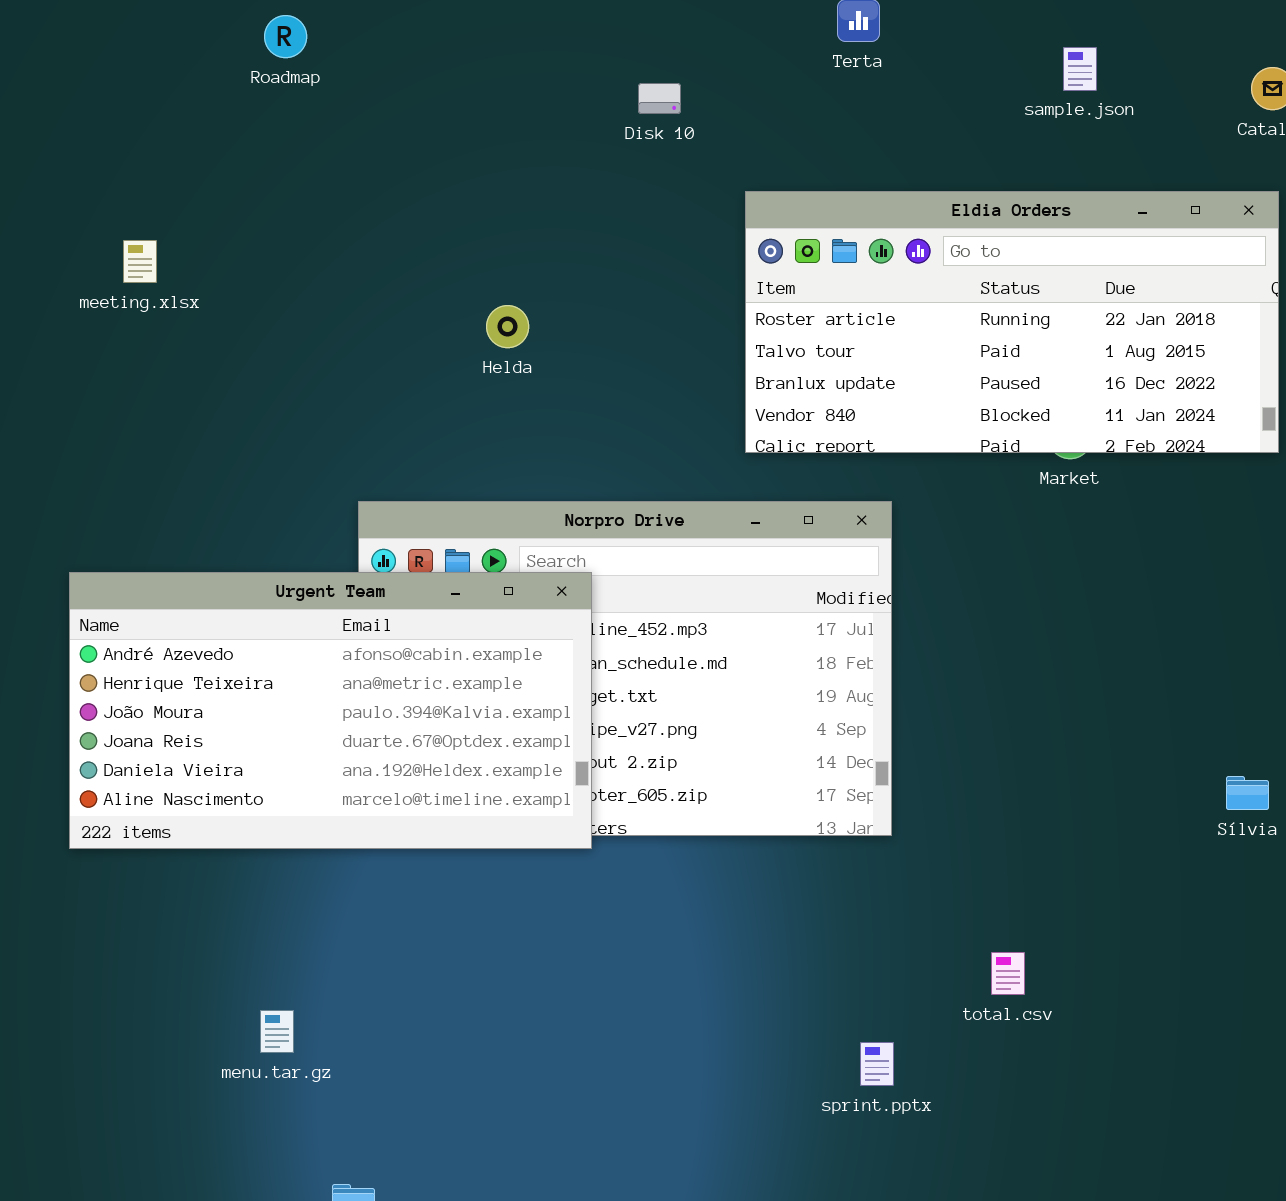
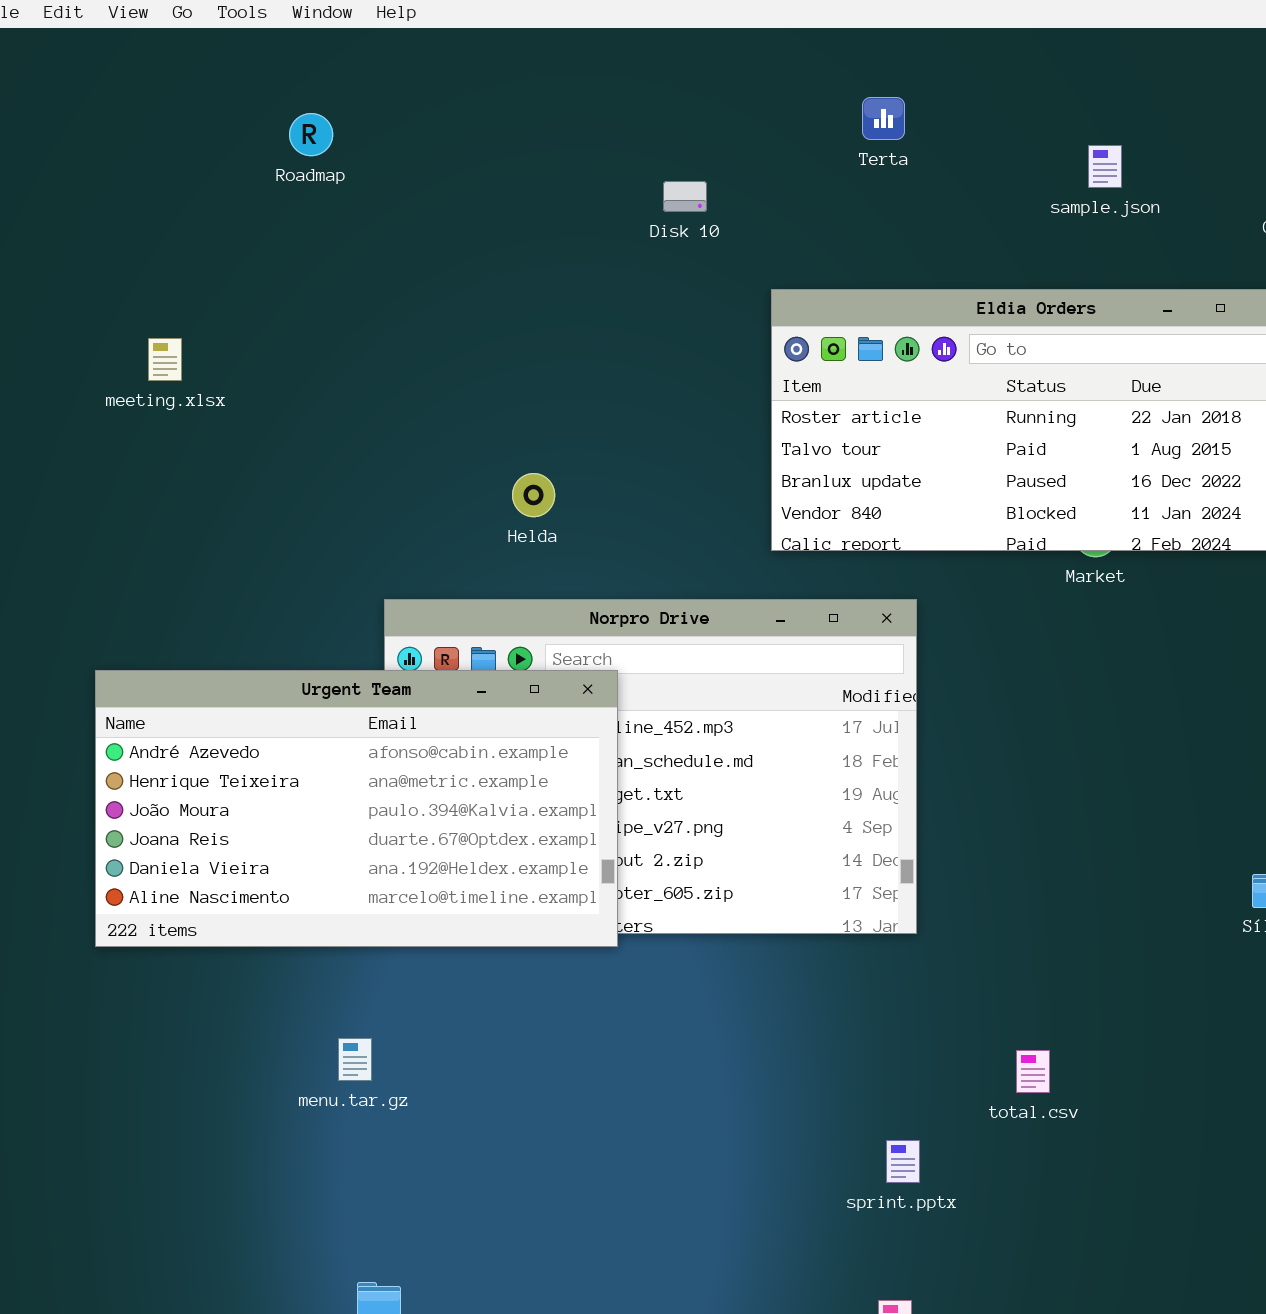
Helda: [486,305,529,348] -> [512,473,555,517], moved
menu.tar.gz: [260,1010,294,1053] -> [338,1038,372,1081], moved

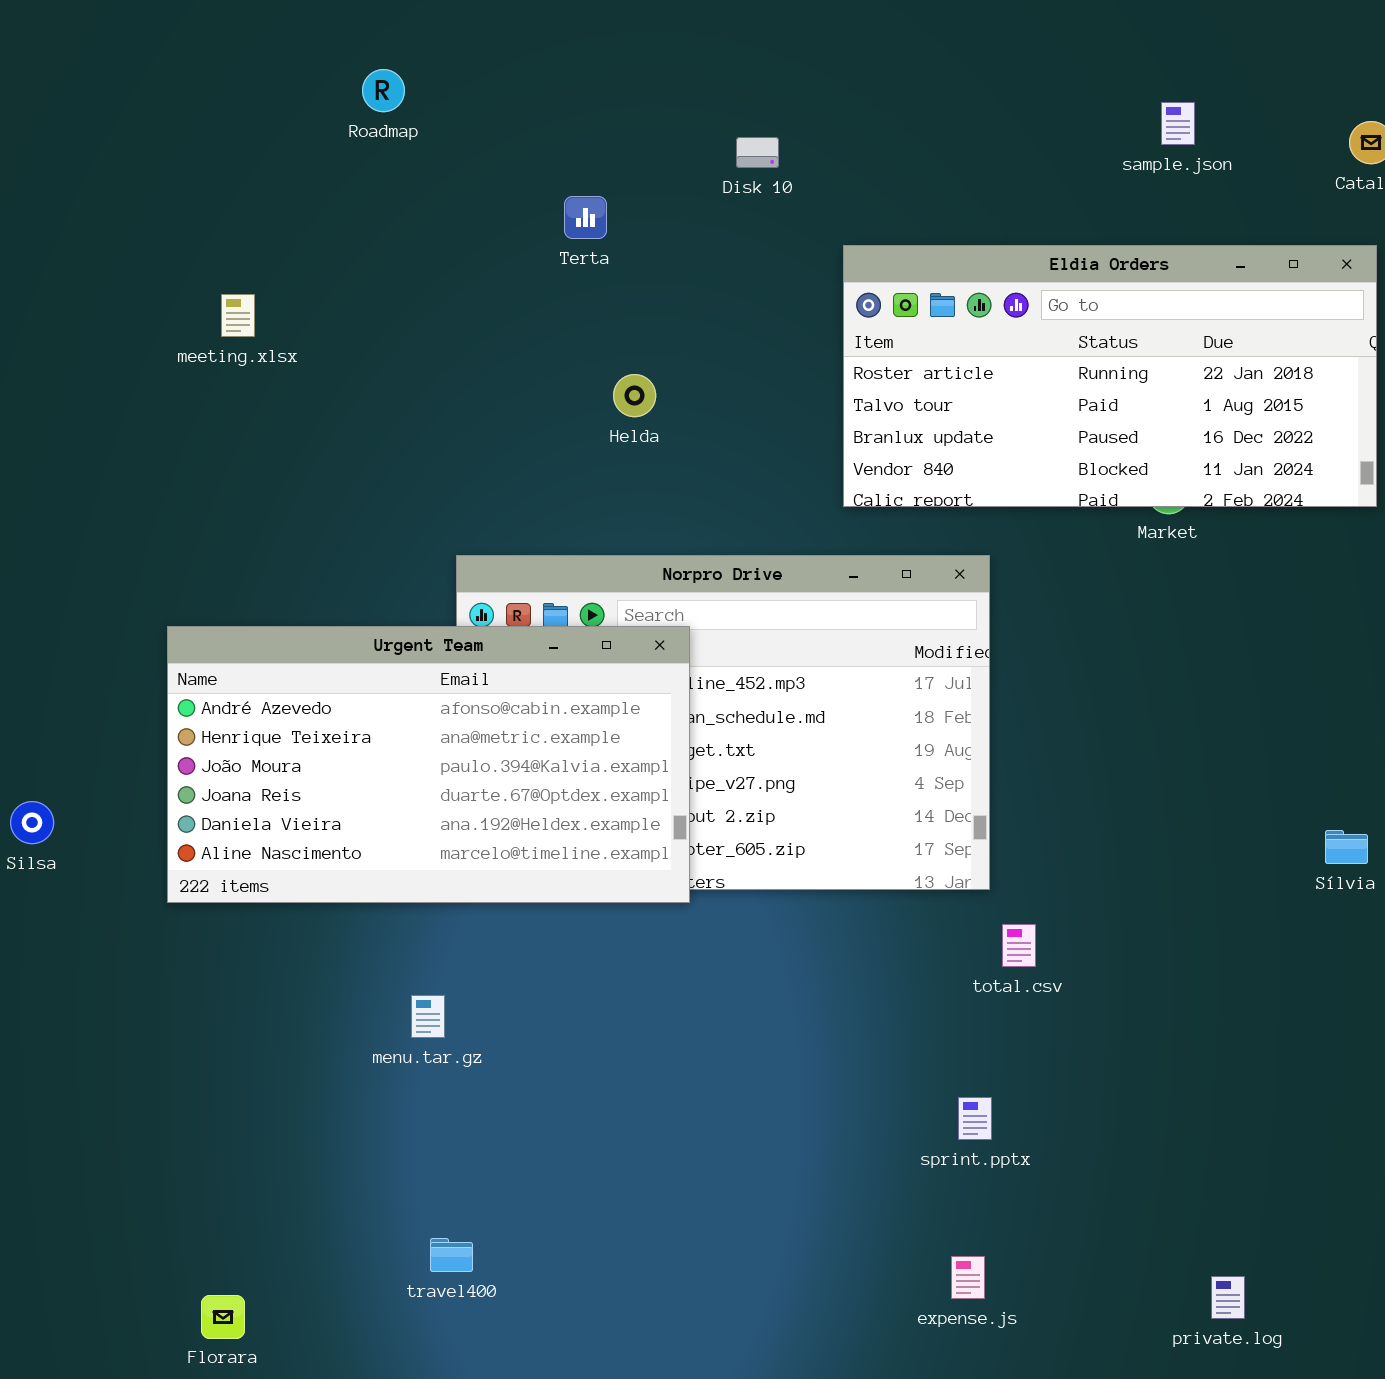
Terta: [862,97,905,140] -> [564,196,607,239], moved
Helda: [512,473,555,517] -> [613,374,656,417], moved
total.csv: [1016,1050,1050,1093] -> [1002,924,1036,967], moved

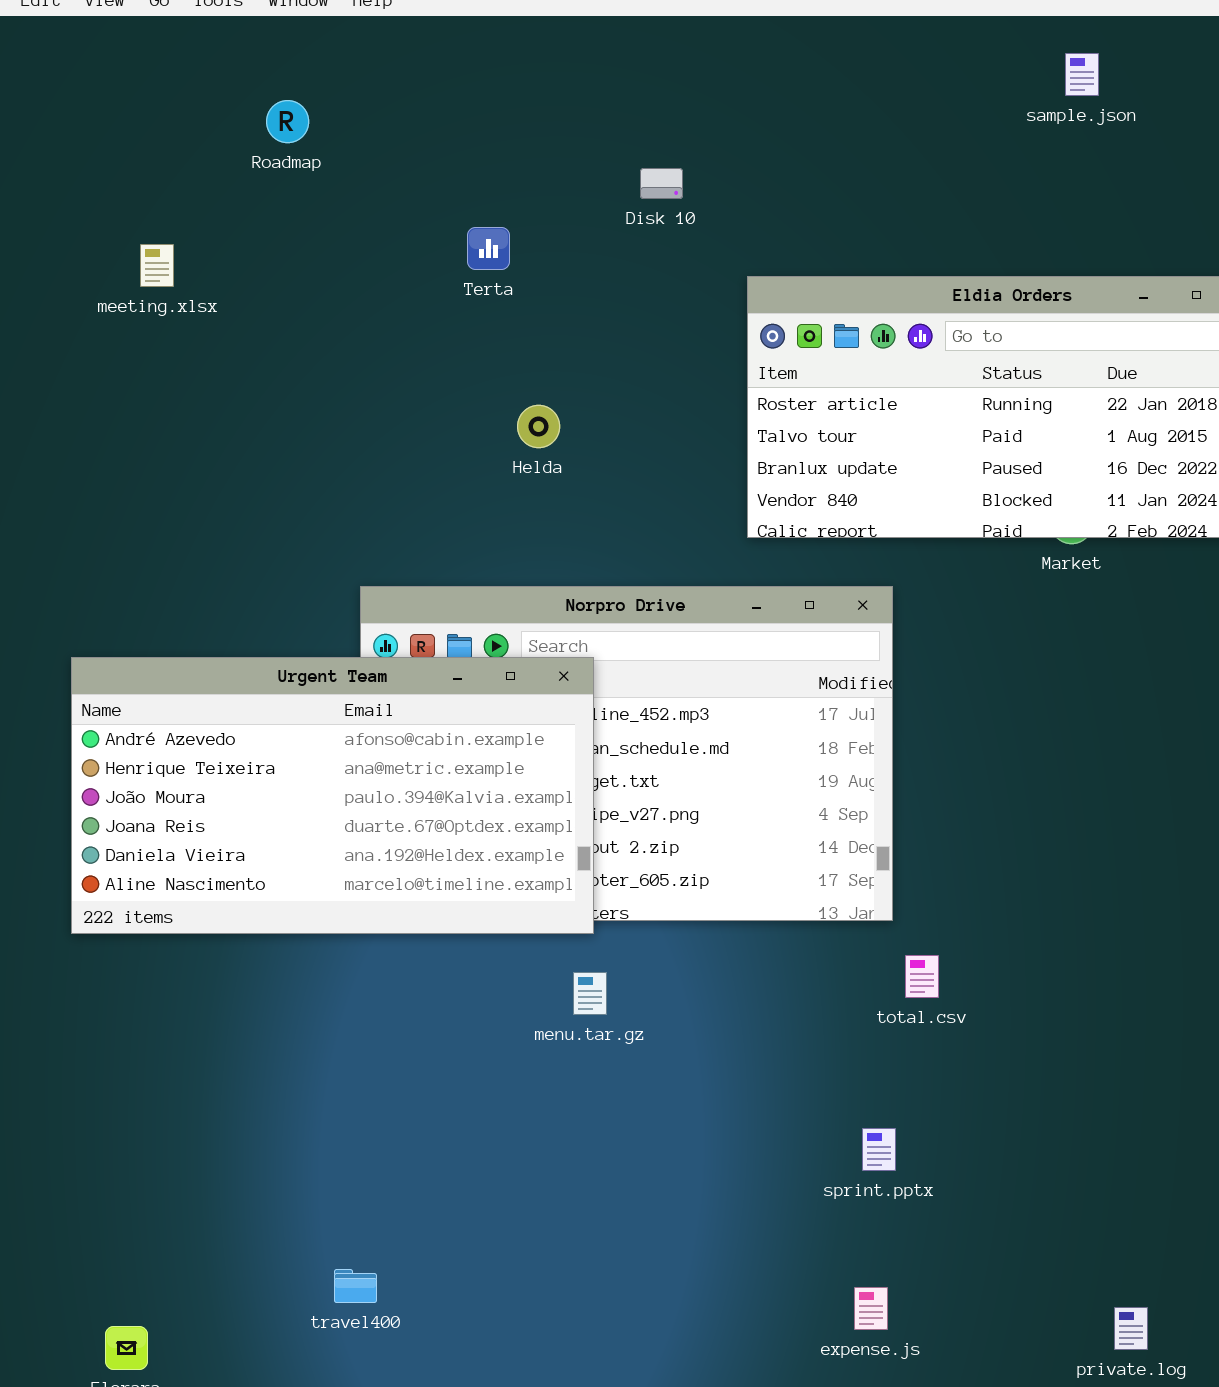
sample.json: [1161,102,1195,145] -> [1065,53,1099,96], moved
meeting.xlsx: [221,294,255,337] -> [140,244,174,287], moved
menu.tar.gz: [411,995,445,1038] -> [573,972,607,1015], moved

